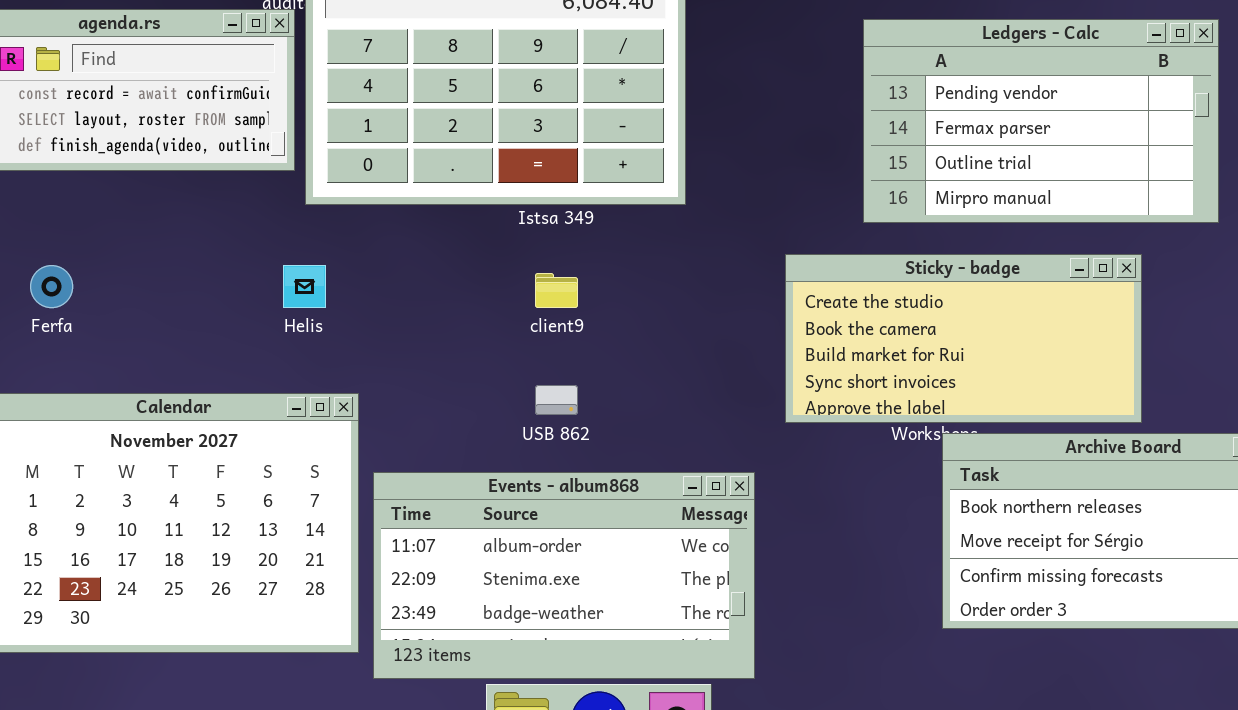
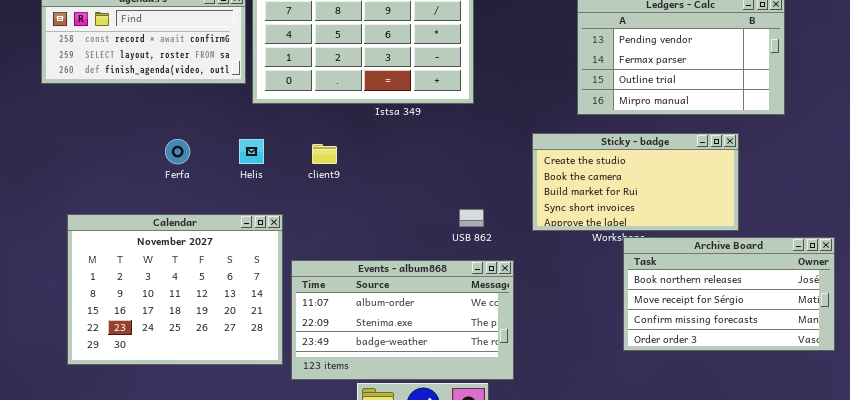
Ferfa: [30,265,73,308] -> [165,139,190,164], moved
client9: [535,273,578,308] -> [312,144,337,164], moved
USB 862: [535,385,578,415] -> [459,209,484,227], moved

